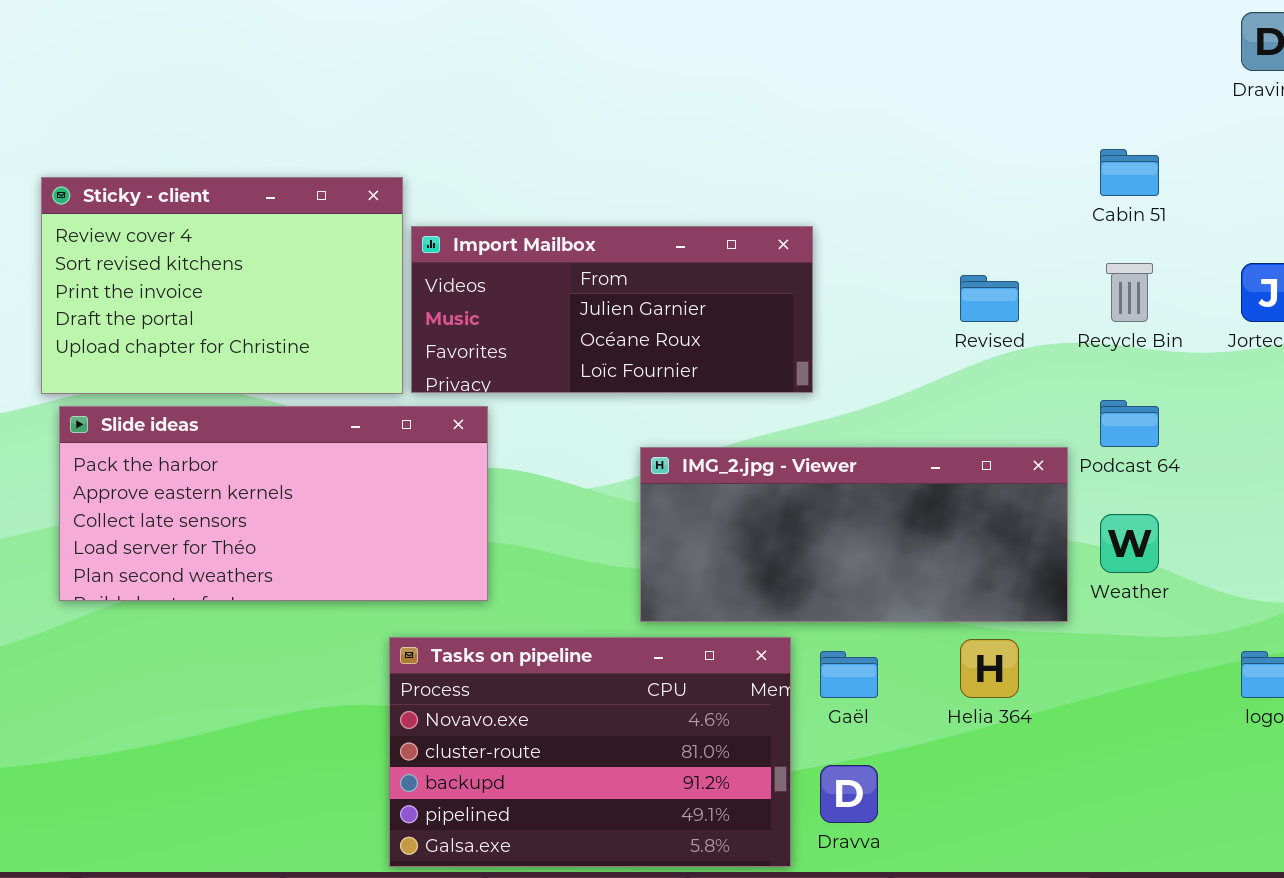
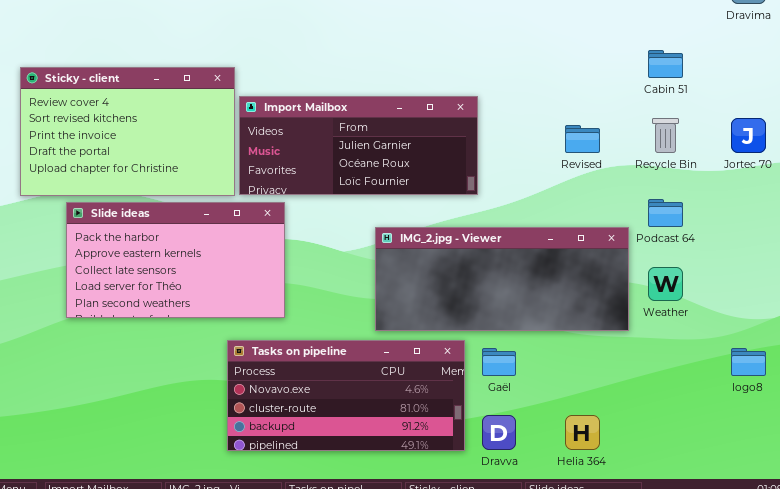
Slide ideas: [59,406,488,601] -> [66,202,285,318], resized
Tasks on pipeline: [389,637,791,867] -> [227,340,465,451], resized
Helia 364: [960,639,1019,698] -> [565,415,600,450], moved

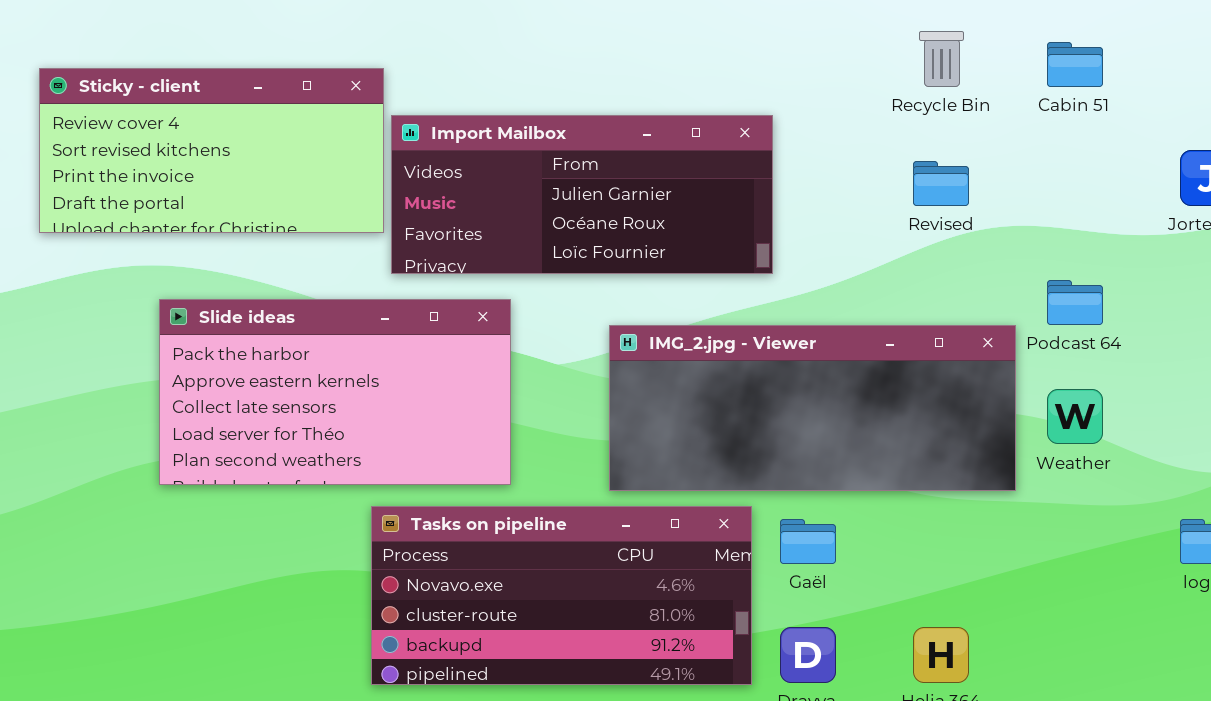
Sticky - client: [20,67,235,196] -> [39,68,384,233], resized
Recycle Bin: [652,118,679,153] -> [919,31,964,87], moved
Slide ideas: [66,202,285,318] -> [159,299,511,485], moved

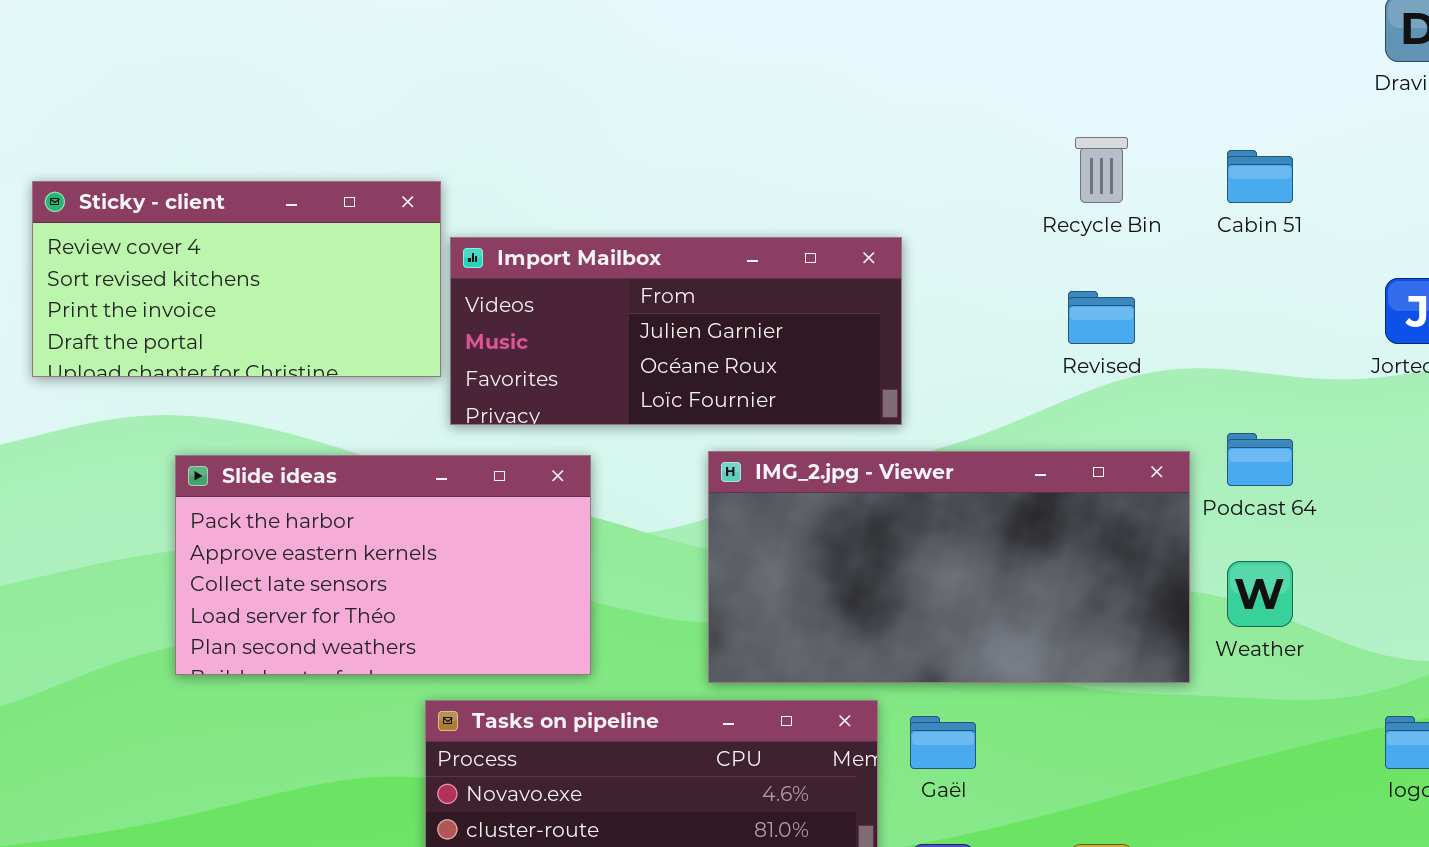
IMG_2.jpg - Viewer: [609,325,1016,491] -> [708,451,1190,683], resized

